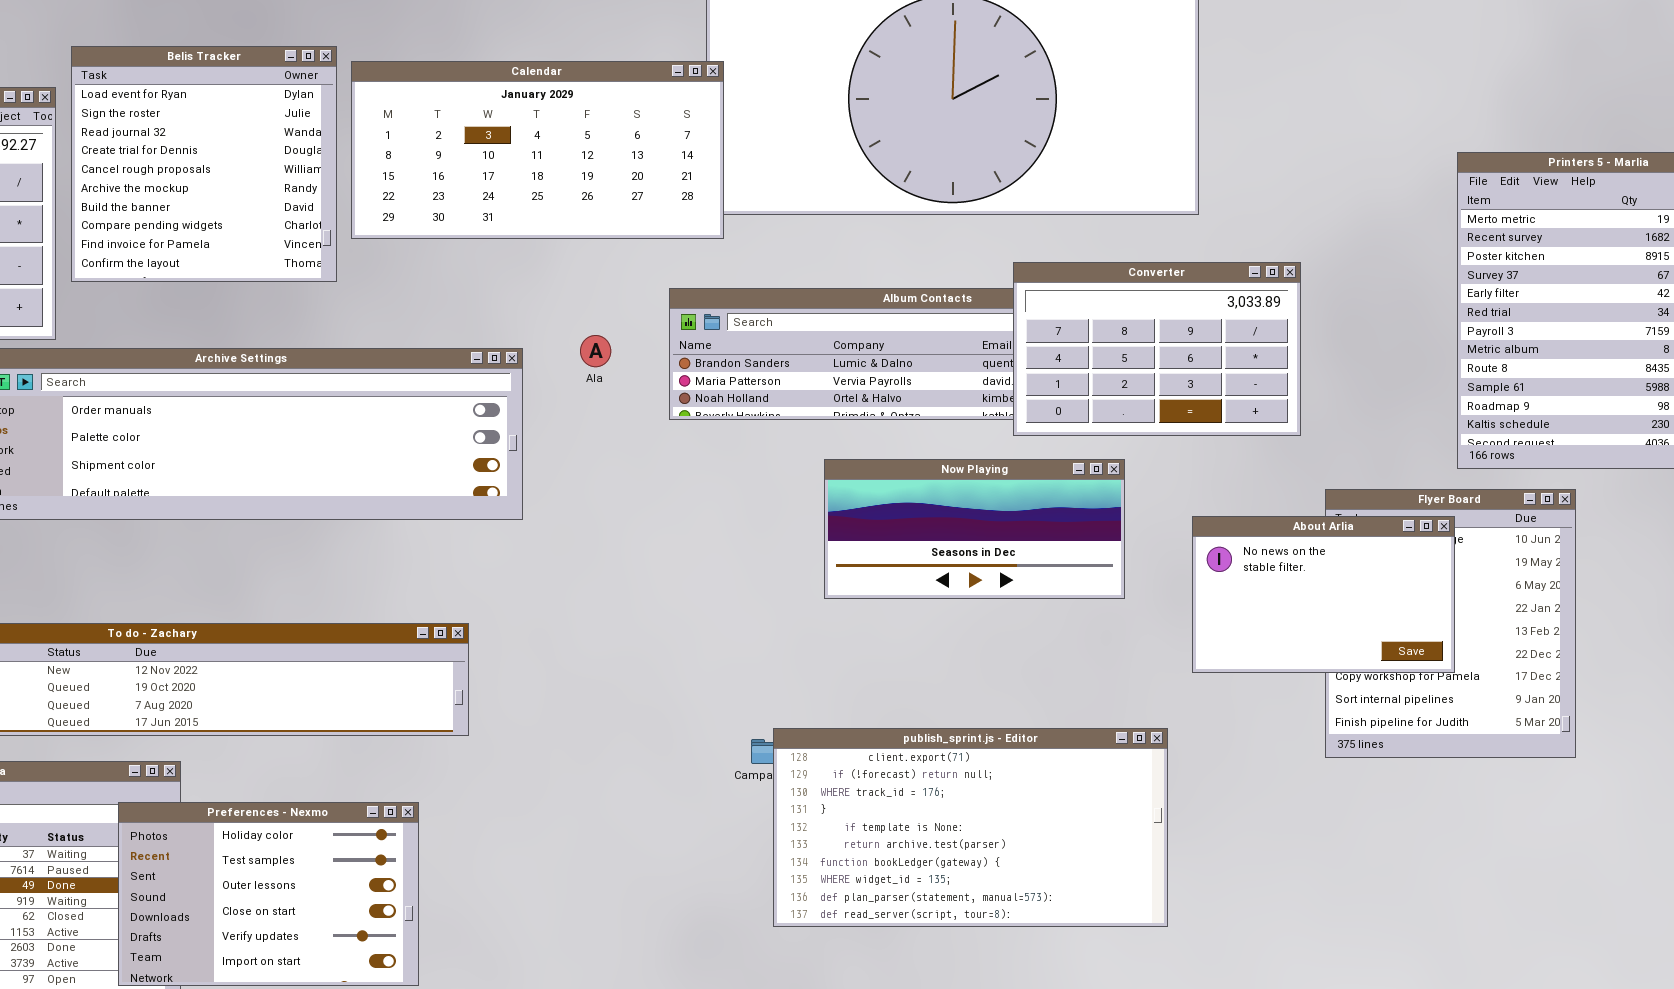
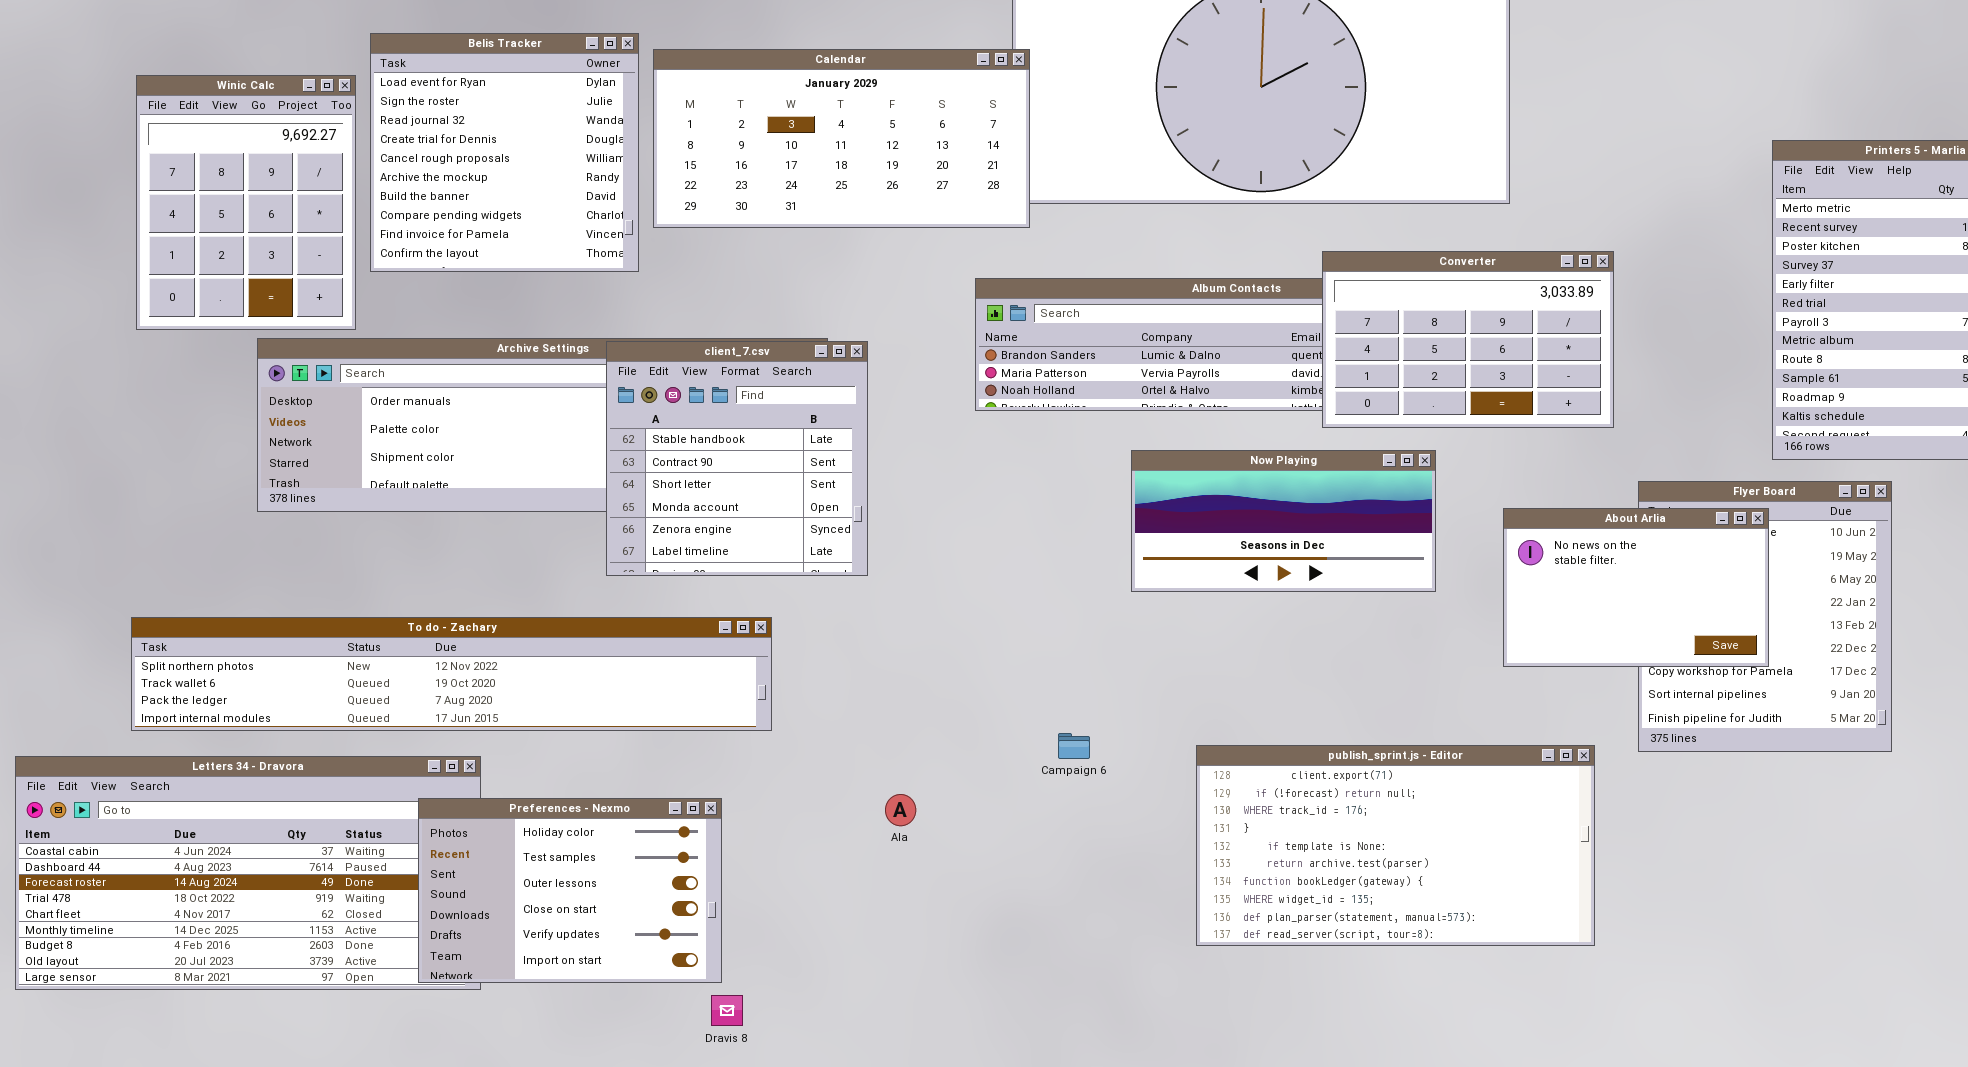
Ala: [580,335,611,367] -> [885,794,916,826], moved
client_7.csv: none -> [606,341,868,576], opened
publish_sprint.js - Editor: [773,728,1168,927] -> [1196,745,1595,946], moved

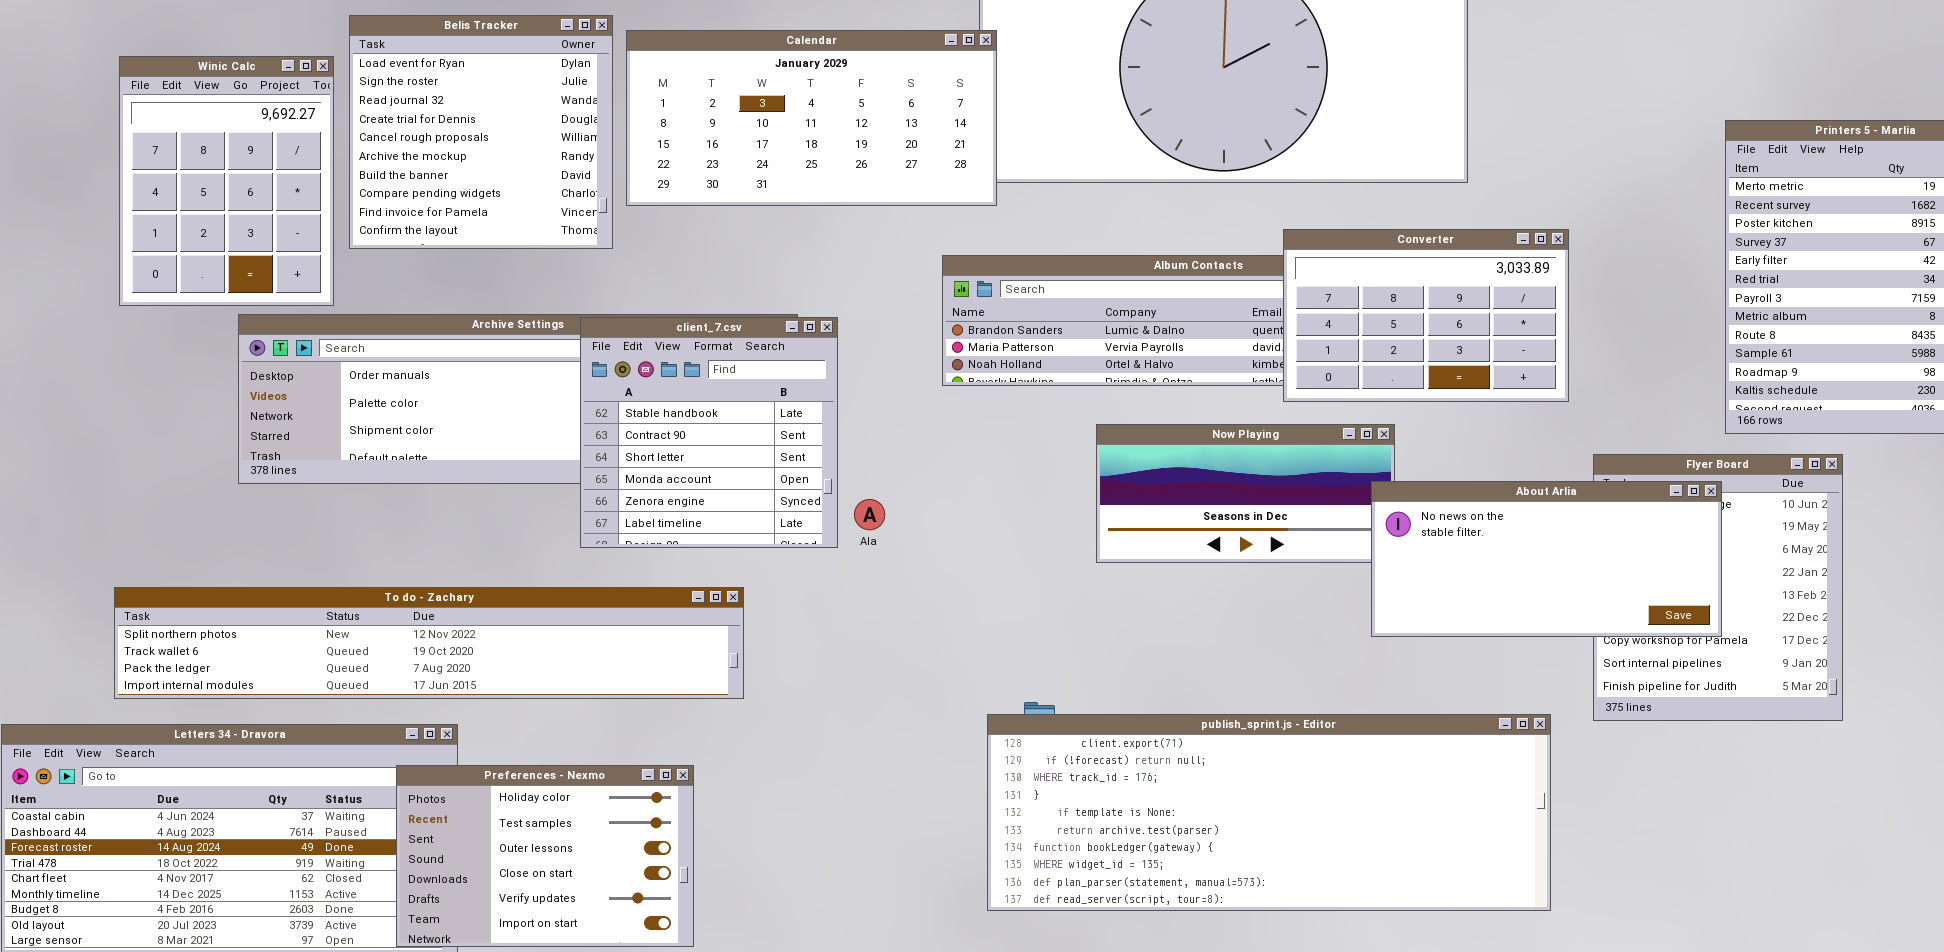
About Arlia: [1503,508,1769,667] -> [1371,481,1722,637], resized
publish_sprint.js - Editor: [1196,745,1595,946] -> [987,714,1551,911], resized
Ala: [885,794,916,826] -> [854,499,885,530], moved

